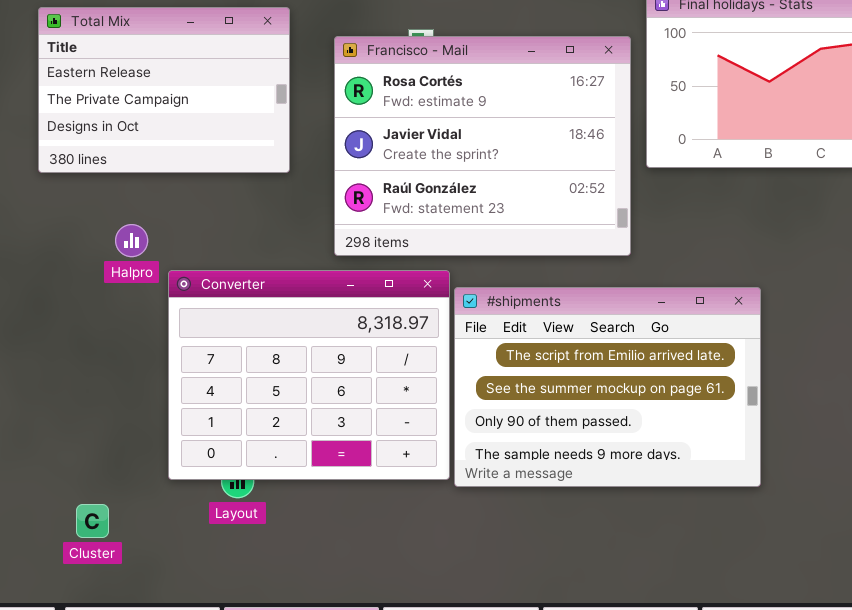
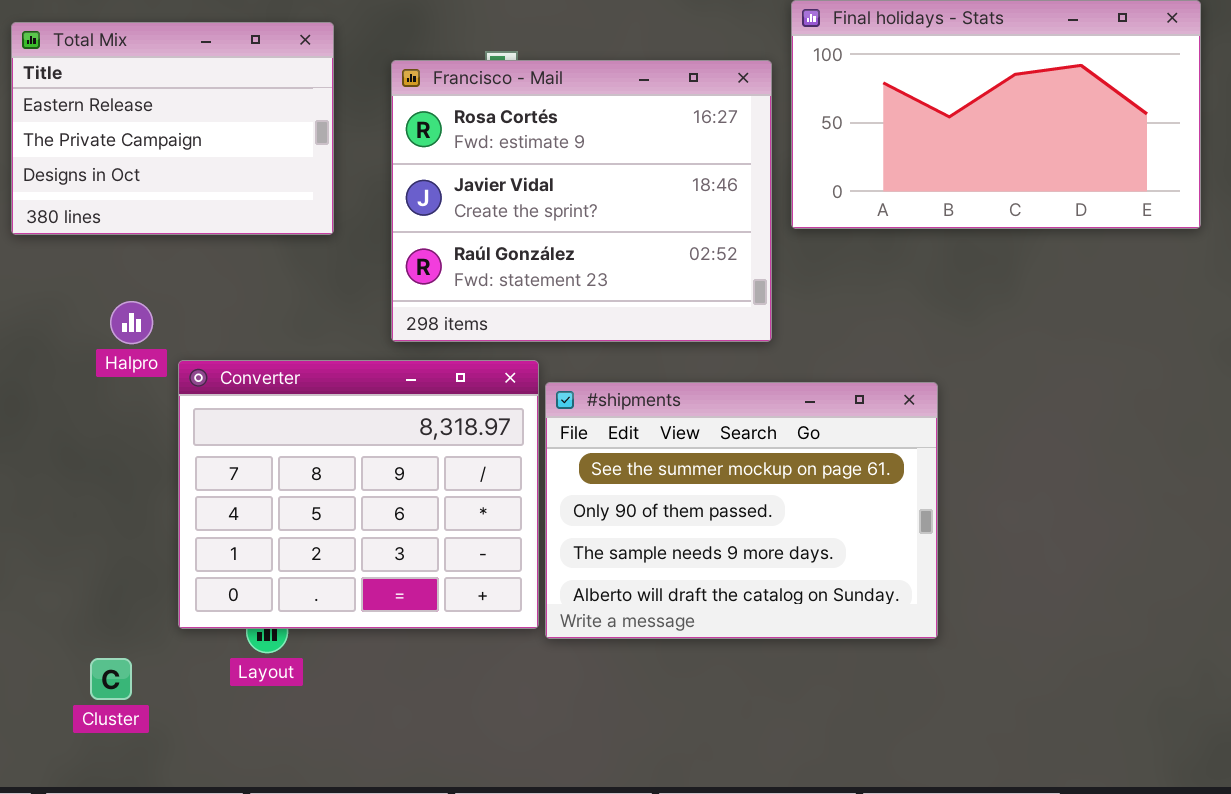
#shipments: [454,287,761,487] -> [545,382,938,639], scrolled down 1 row
Cluster: [76,504,109,538] -> [90,658,132,700], moved

